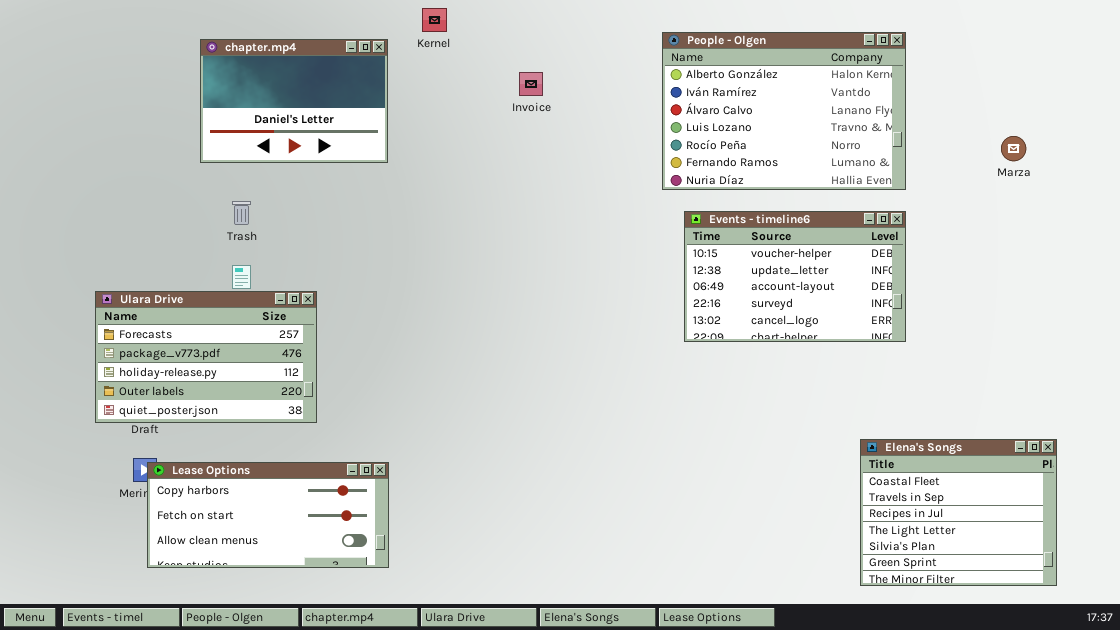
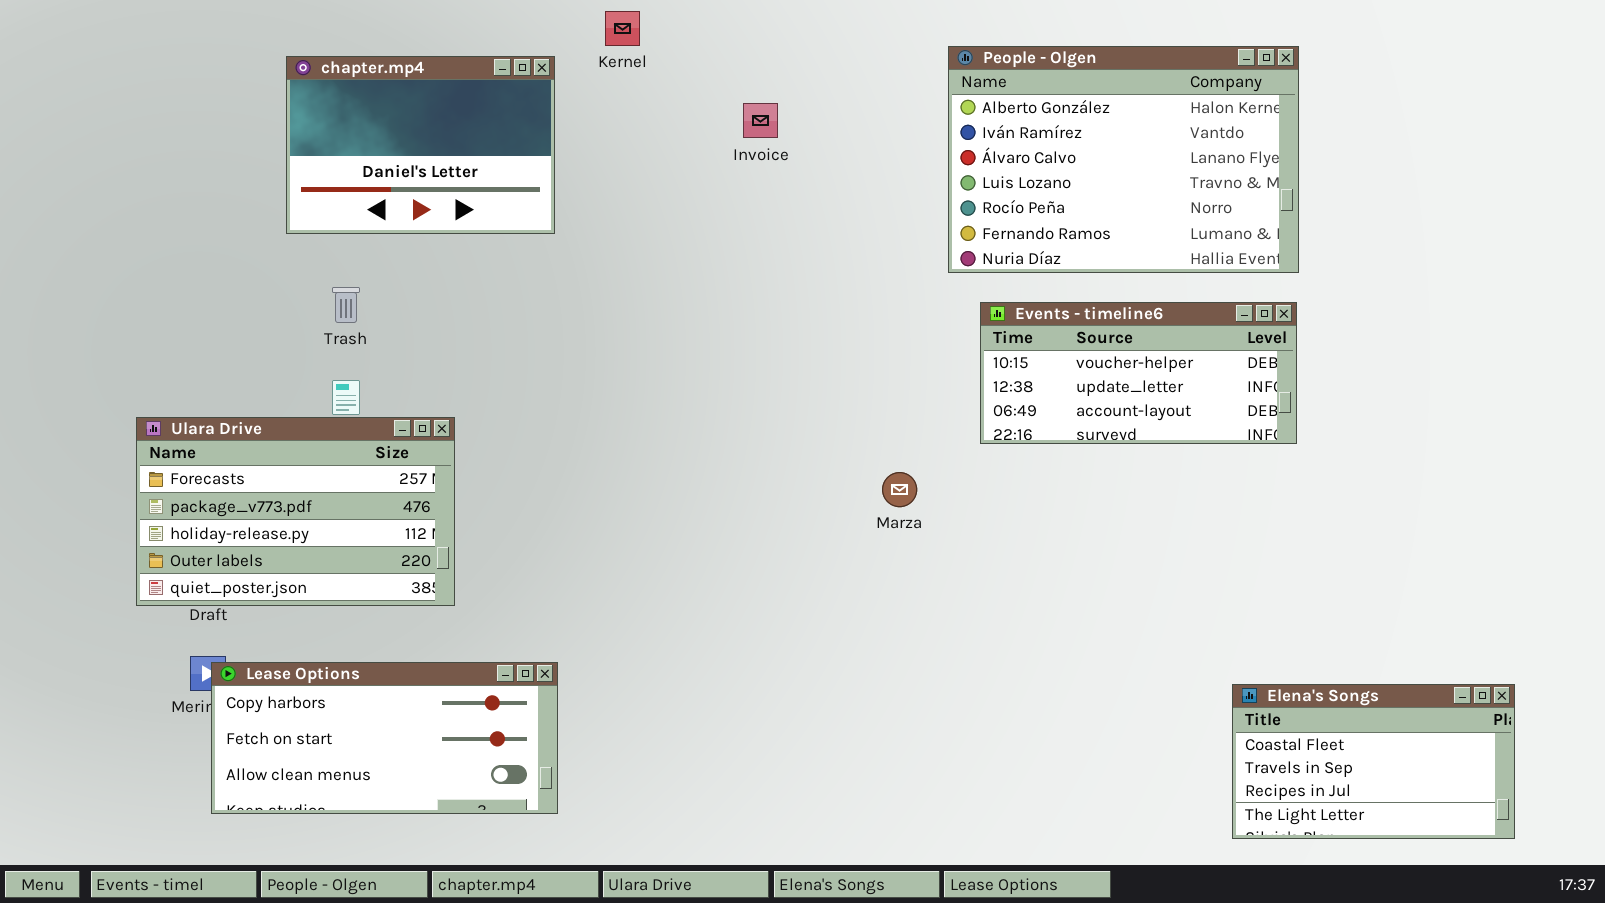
Marza: [1001,136,1026,161] -> [882,472,917,507], moved
Events - timeline6: [684,211,906,342] -> [980,302,1297,444], resized
Elena's Songs: [860,439,1057,586] -> [1232,684,1515,839], resized

